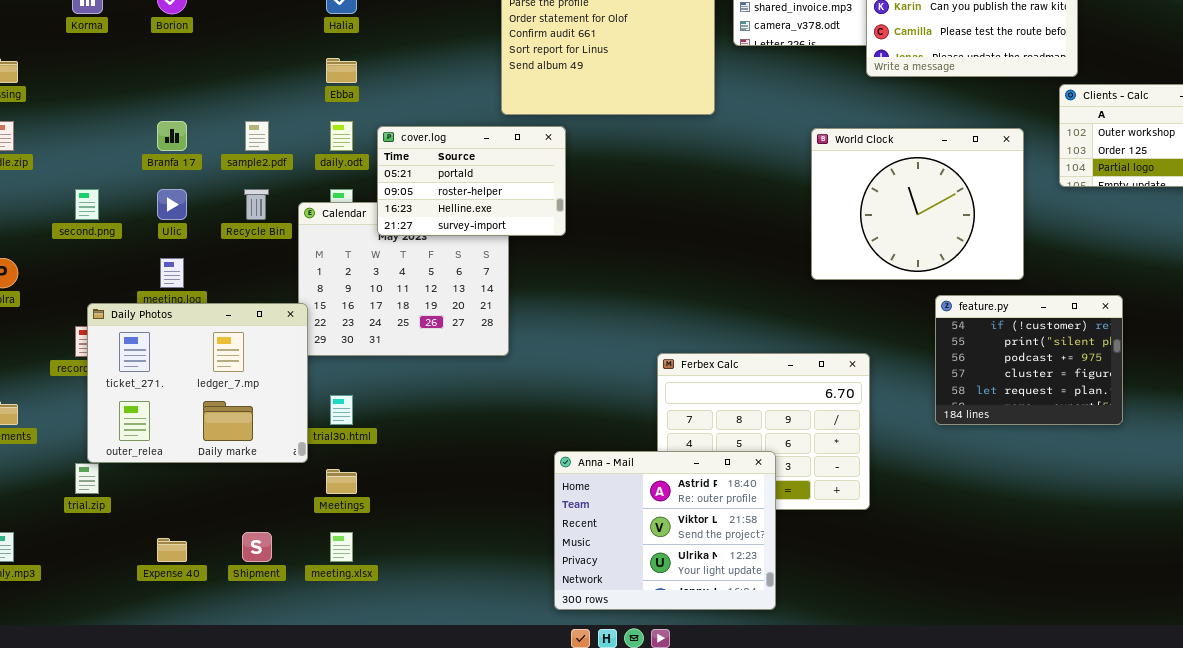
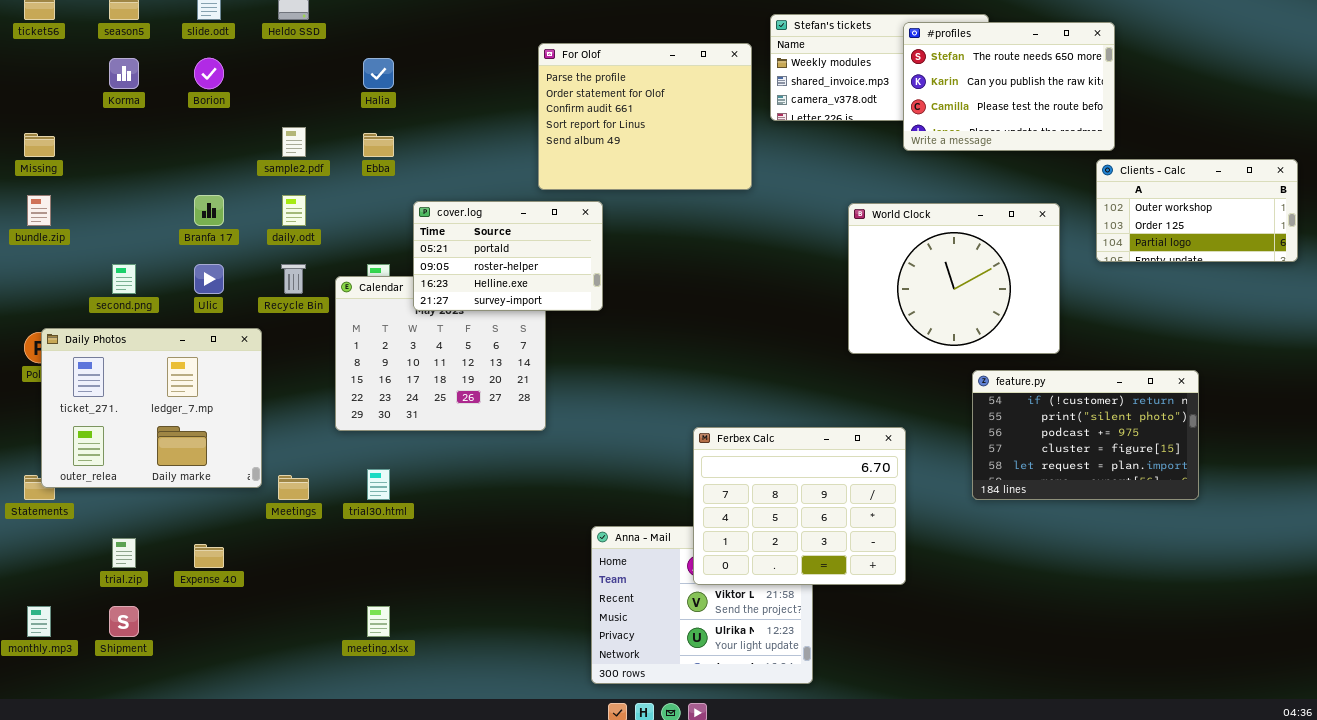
sample2.pdf: [245,121,269,151] -> [282,127,306,157], moved
daily.odt: [330,121,353,151] -> [282,195,306,226], moved
feature.py: [935,295,1123,425] -> [972,370,1199,500], resized
Daily Photos: [87,303,308,463] -> [41,328,262,488], moved
Ferbex Calc: [657,353,870,510] -> [693,427,906,585], raised
Meetings: [326,469,357,494] -> [278,475,309,500], moved
Shipment: [242,532,272,562] -> [109,606,139,637], moved
Expense 40: [157,538,187,562] -> [194,544,224,568], moved

